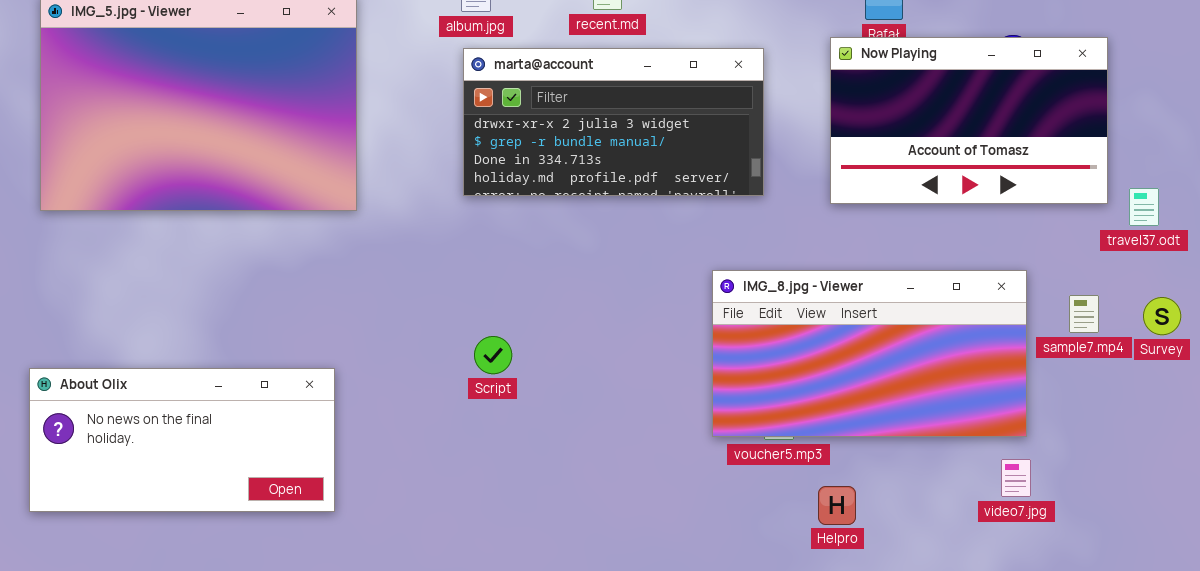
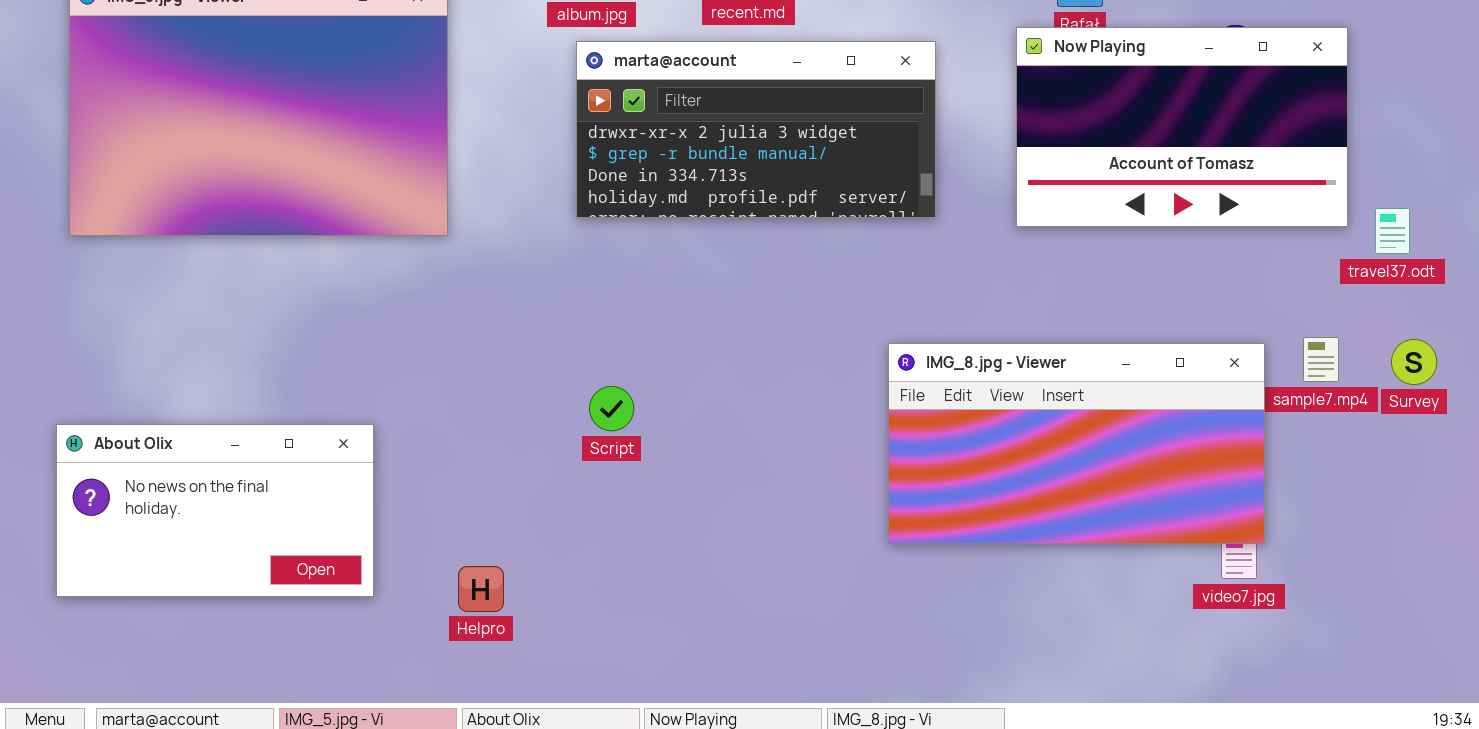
IMG_8.jpg - Viewer: [712,270,1027,437] -> [888,343,1265,544], moved
About Olix: [29,368,335,512] -> [56,424,374,597], resized
Helpro: [818,486,856,525] -> [458,566,504,612], moved

